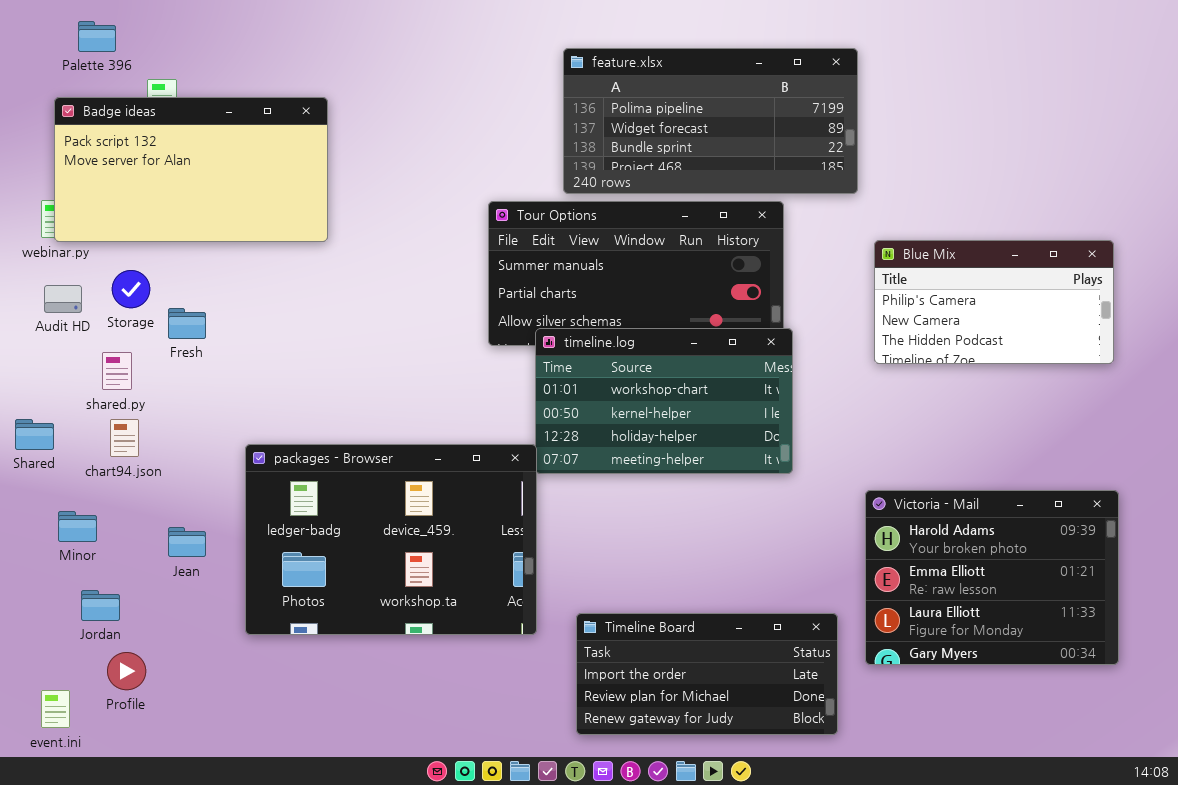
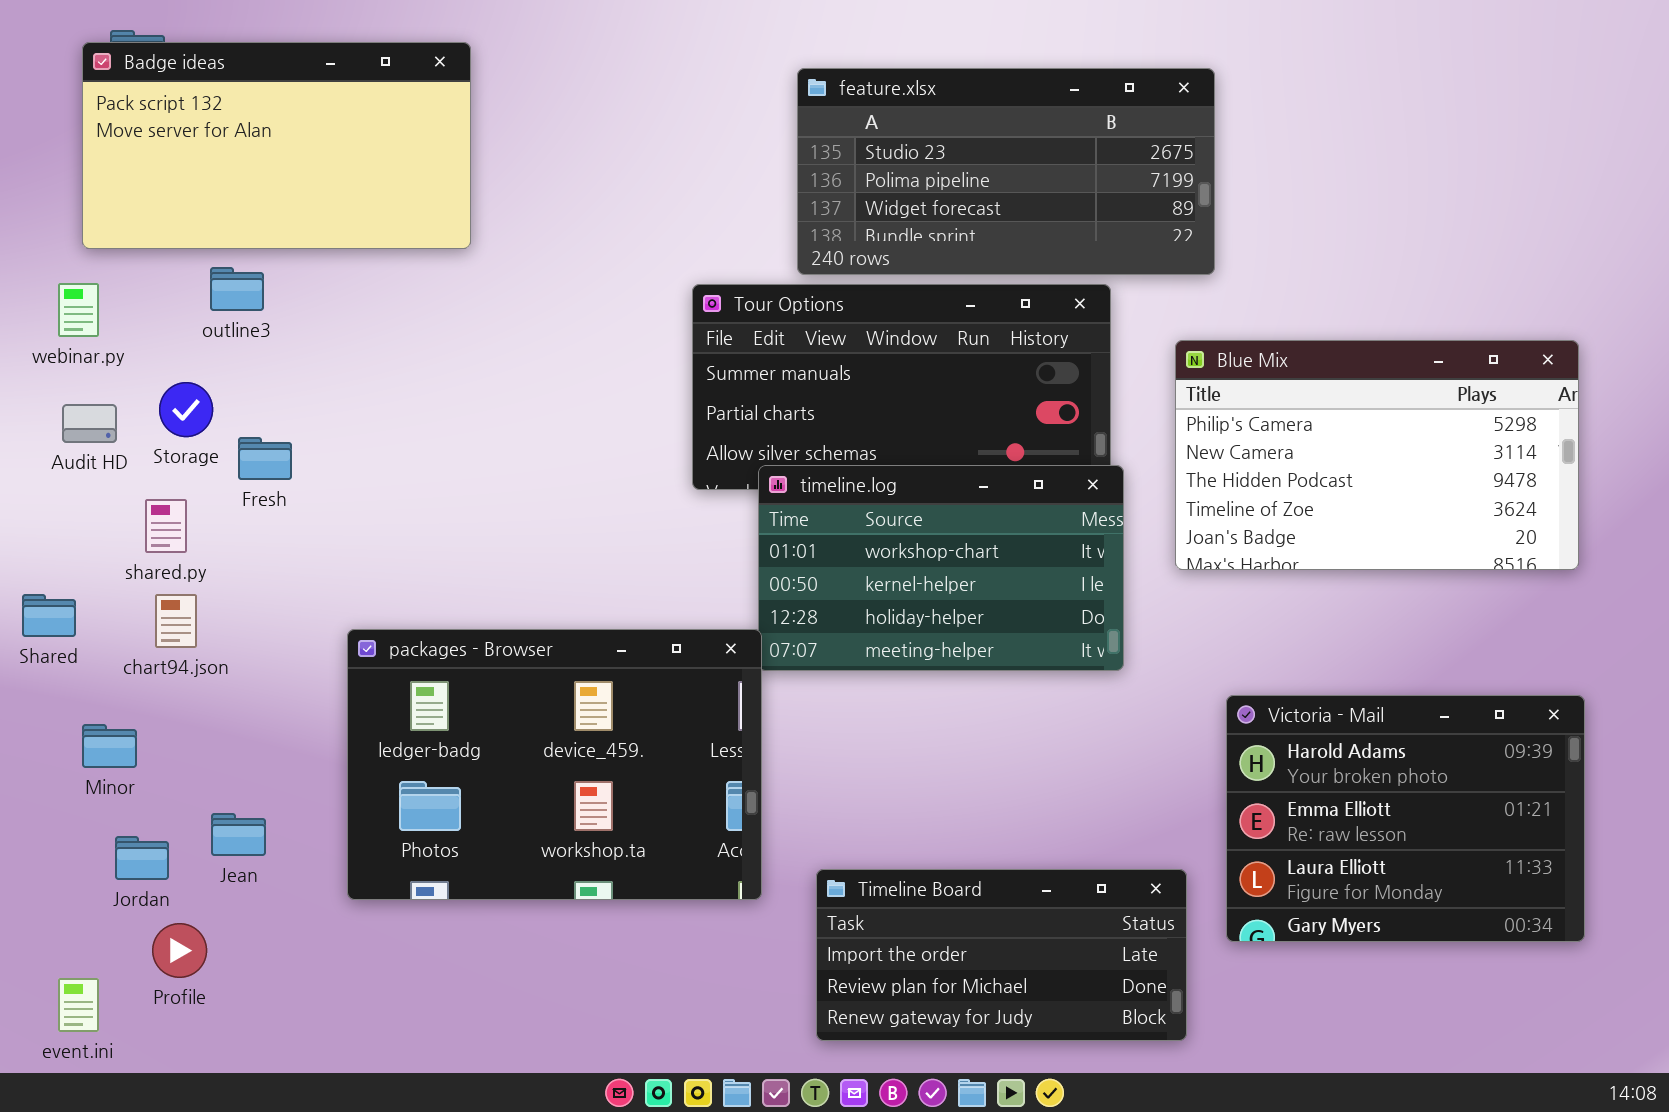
feature.xlsx: [563,48,858,194] -> [797,68,1215,275], scrolled up 1 row
Badge ideas: [54,97,328,242] -> [82,42,471,249], moved
Blue Mix: [874,240,1114,364] -> [1175,340,1579,570], resized
Jean: [168,527,206,557] -> [211,813,266,856], moved

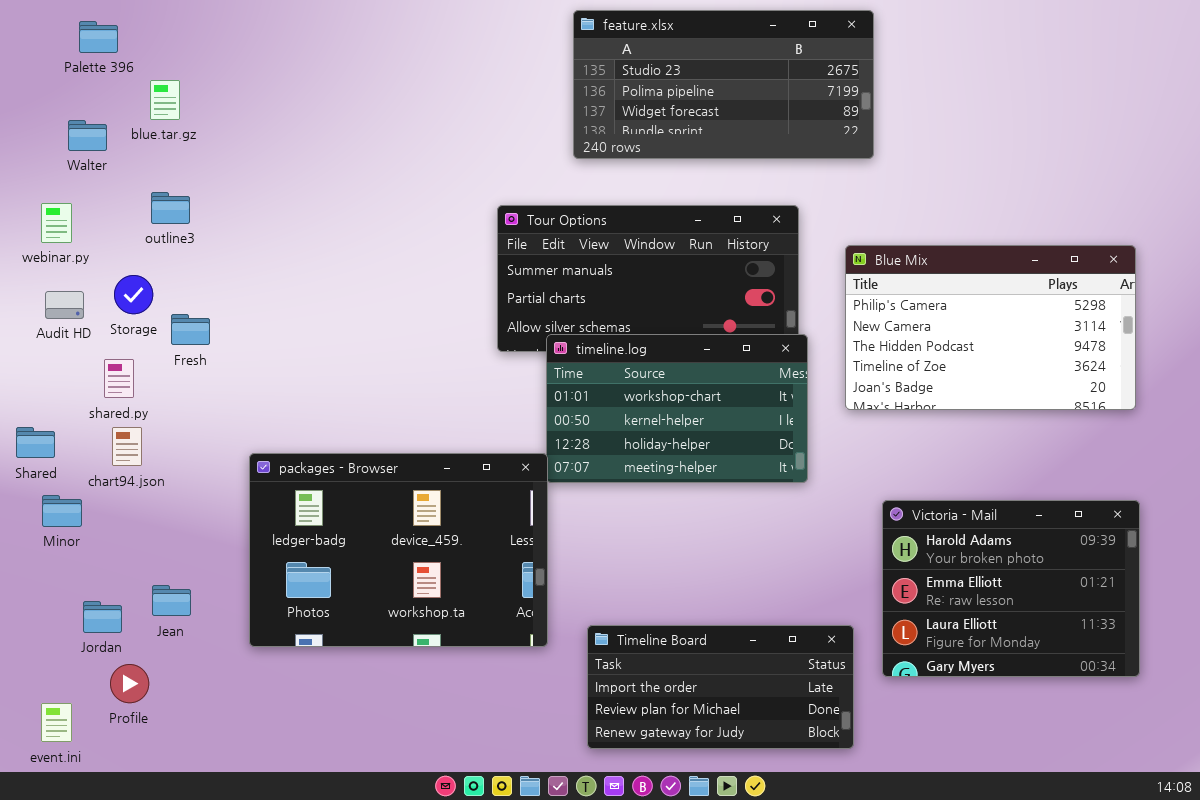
Badge ideas: [82,42,471,249] -> none, closed
feature.xlsx: [797,68,1215,275] -> [573,10,874,159], moved
Minor: [82,724,137,768] -> [42,495,82,527], moved

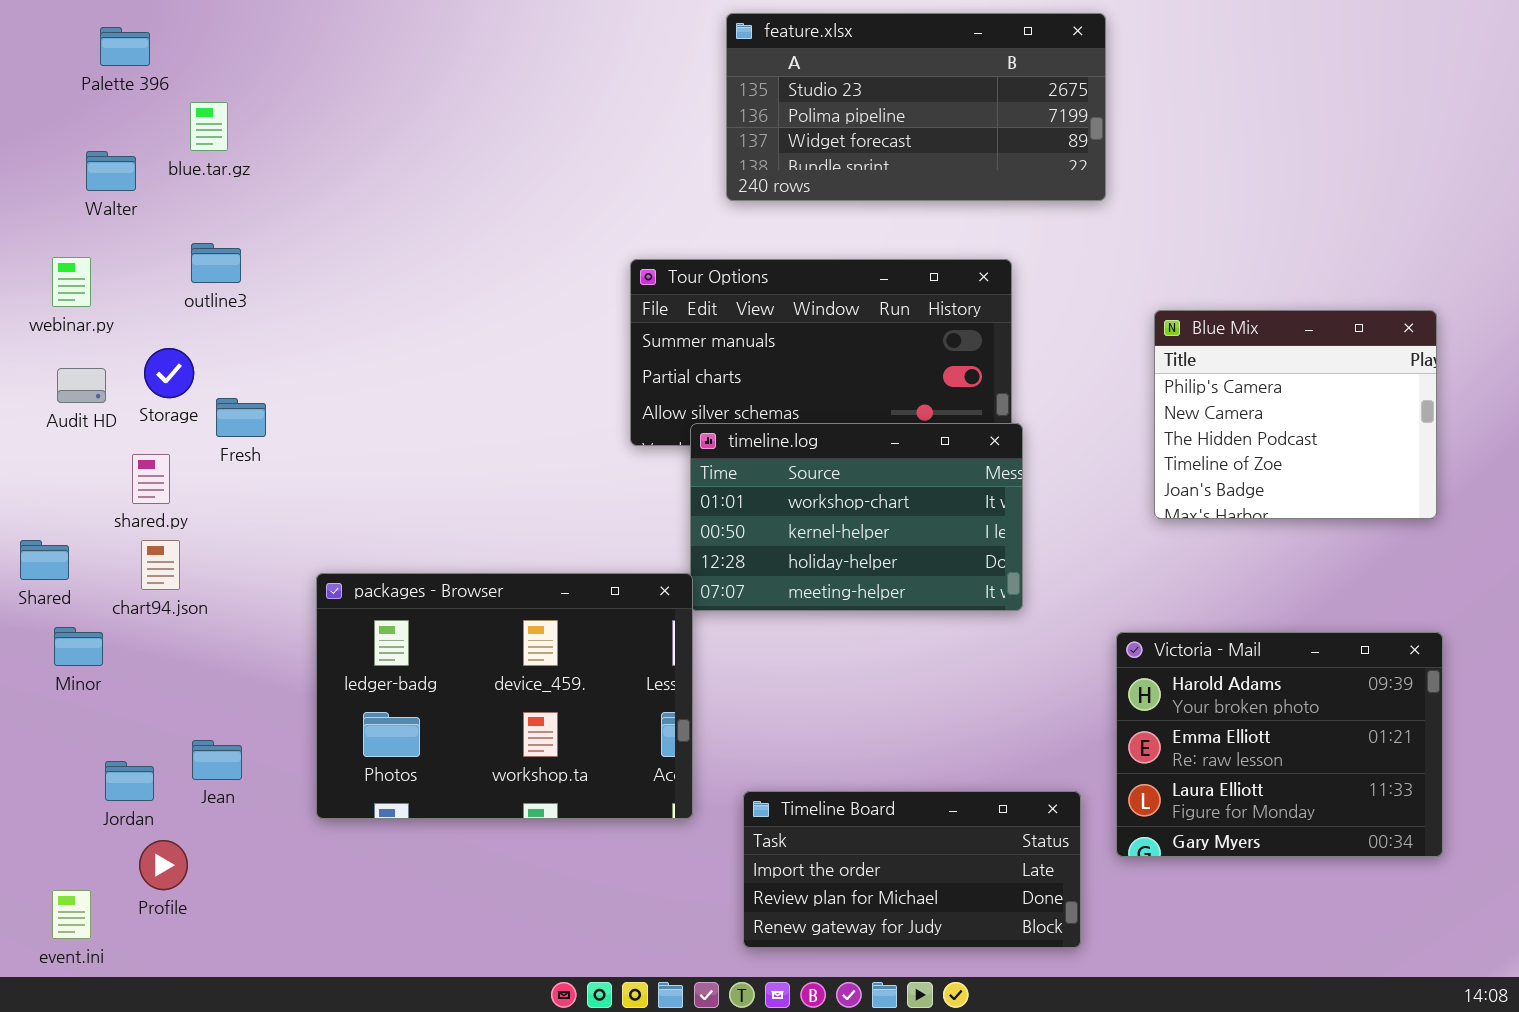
Blue Mix: [845,245,1136,410] -> [1154,310,1437,519], resized

